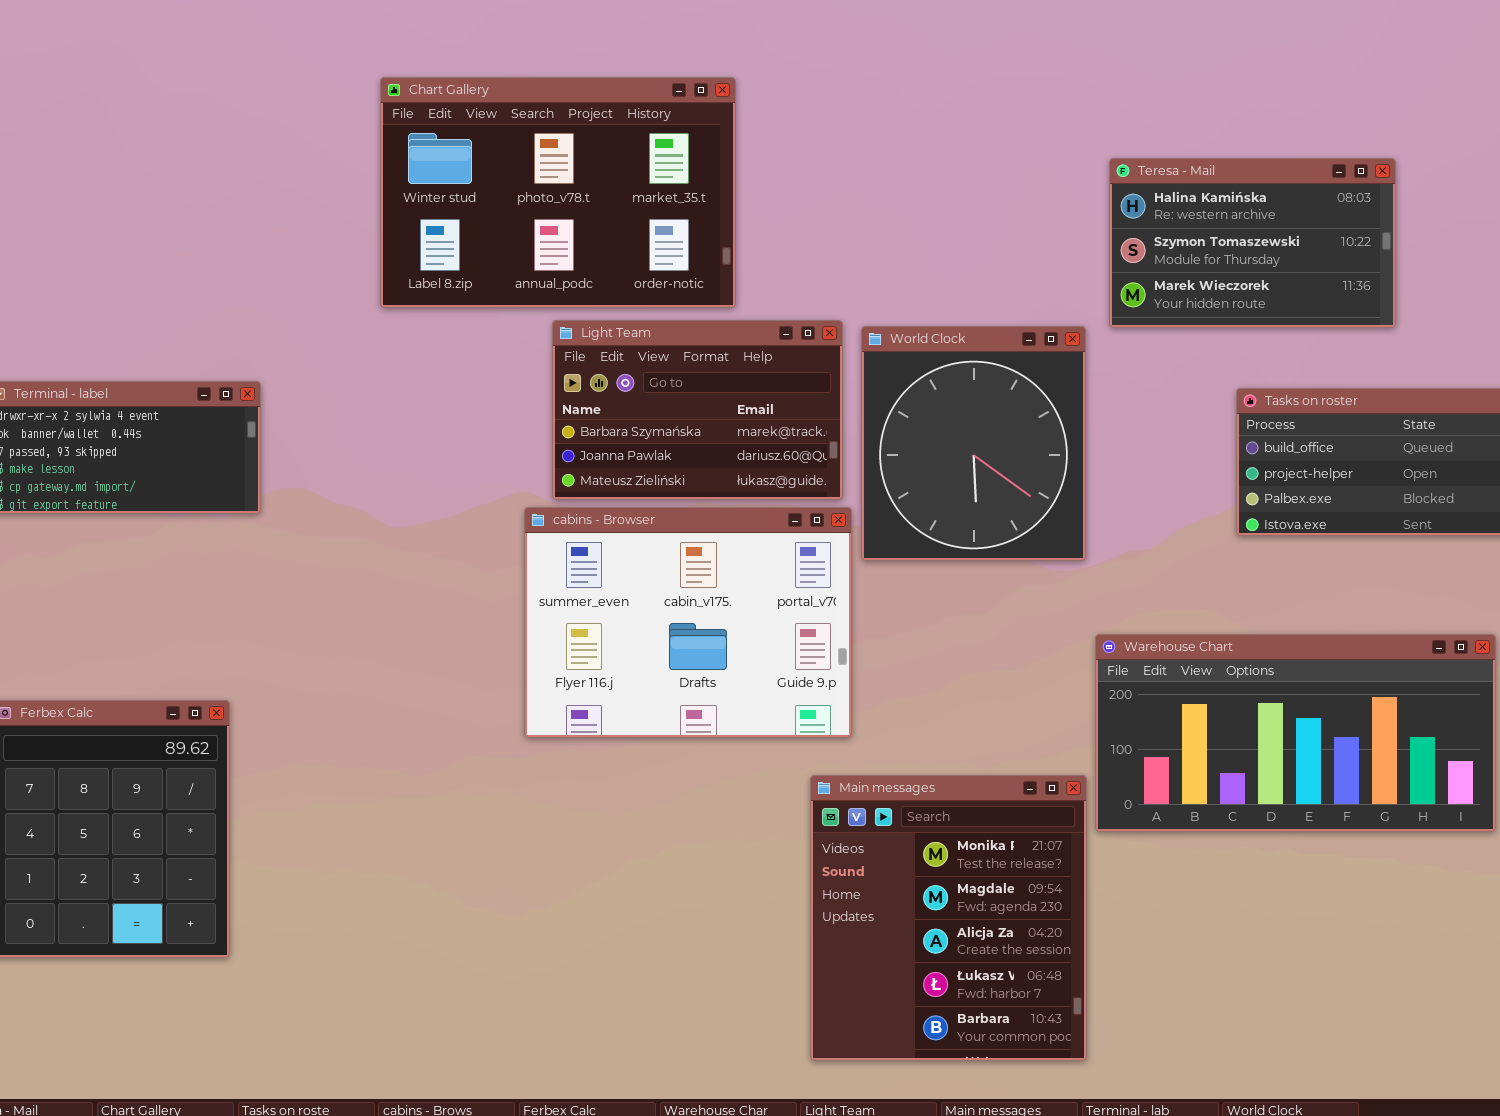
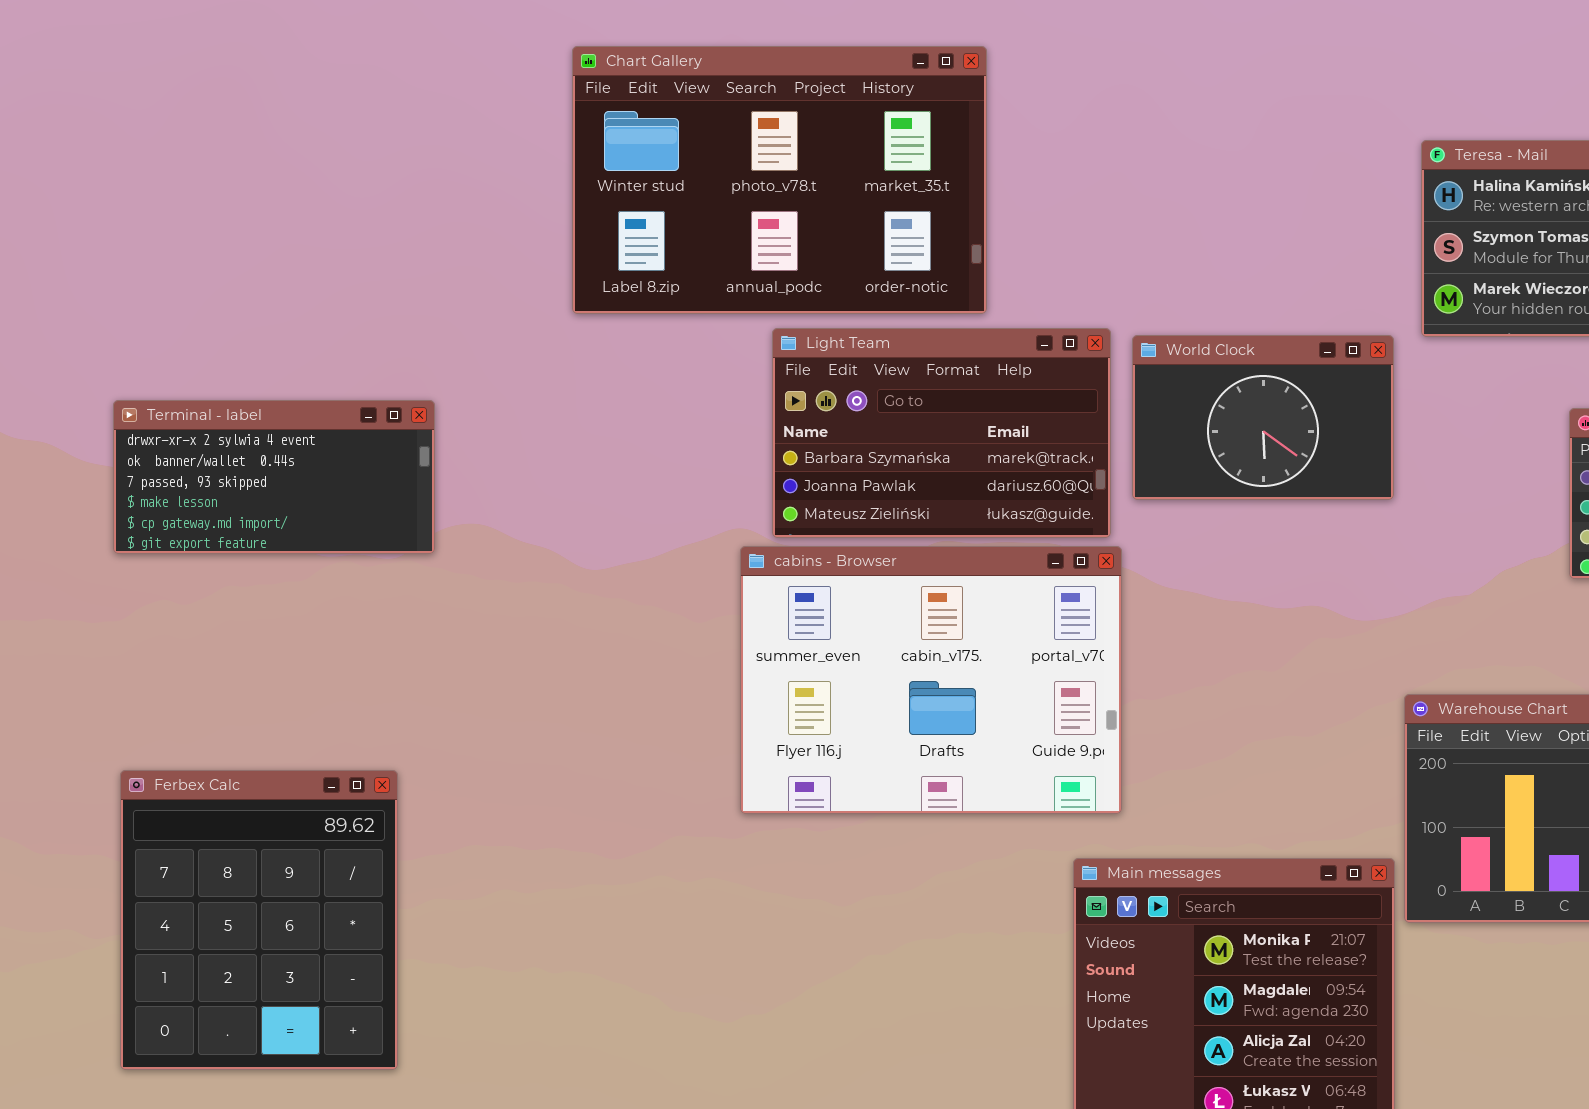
World Clock: [861,326,1086,561] -> [1132,335,1394,500], resized

